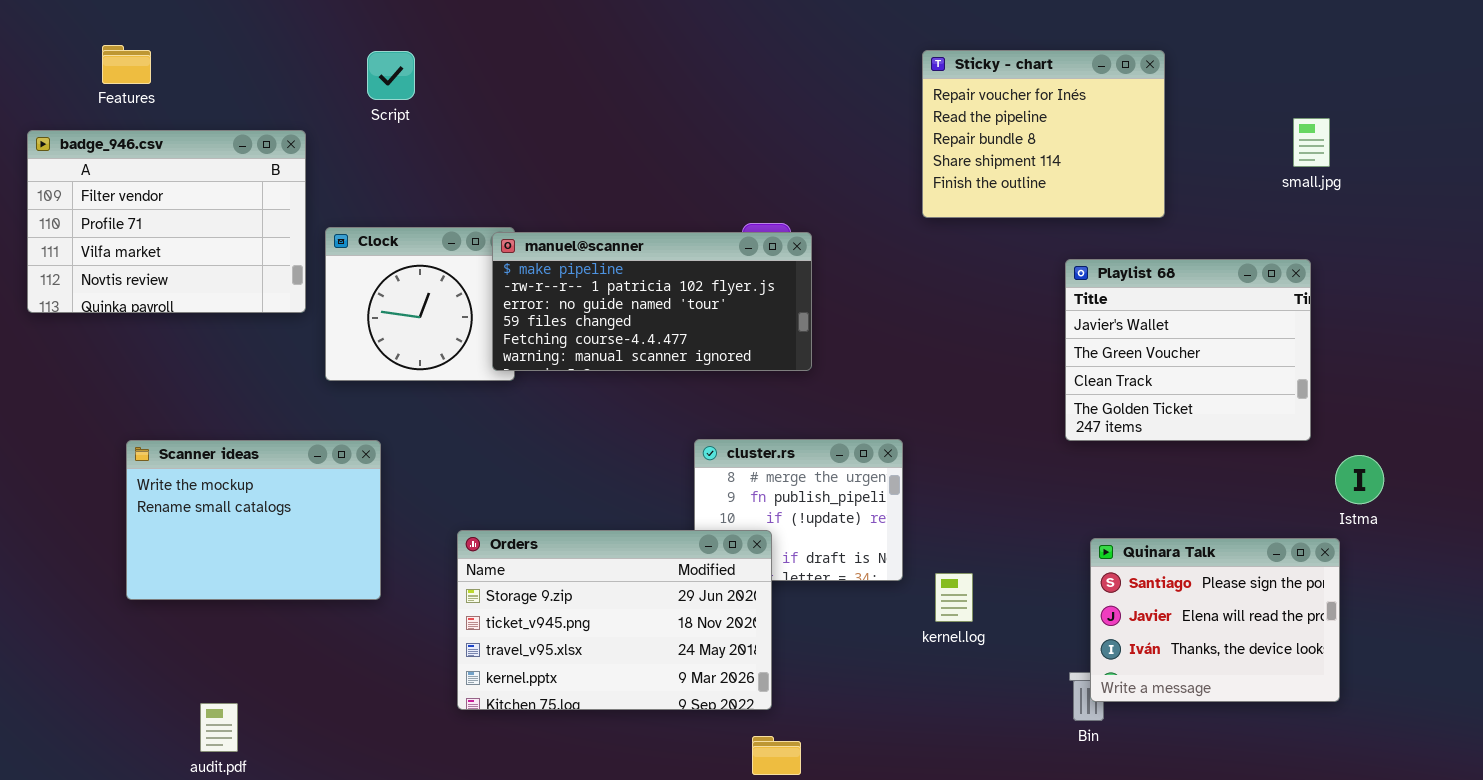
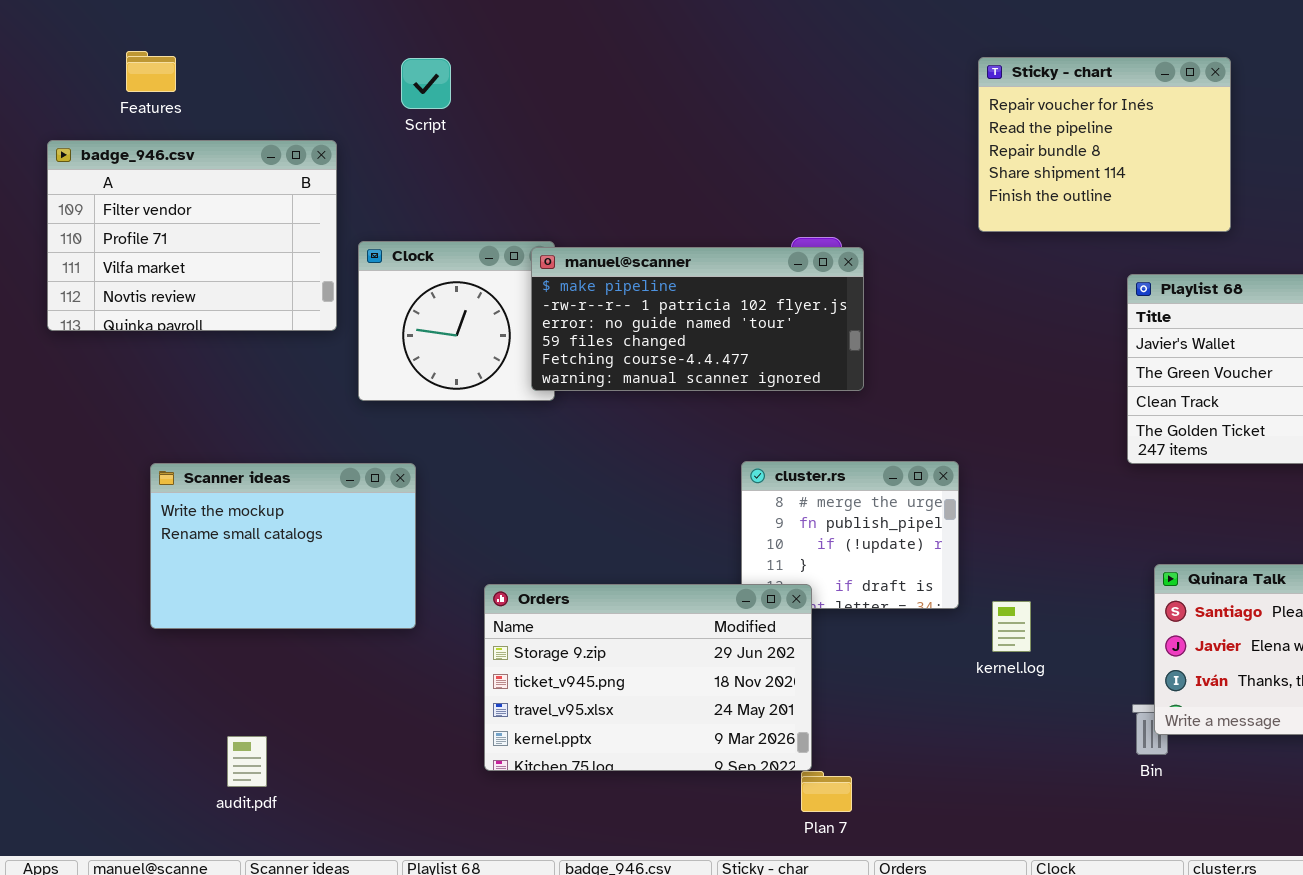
Orders: [457,530,772,710] -> [484,584,812,771], moved

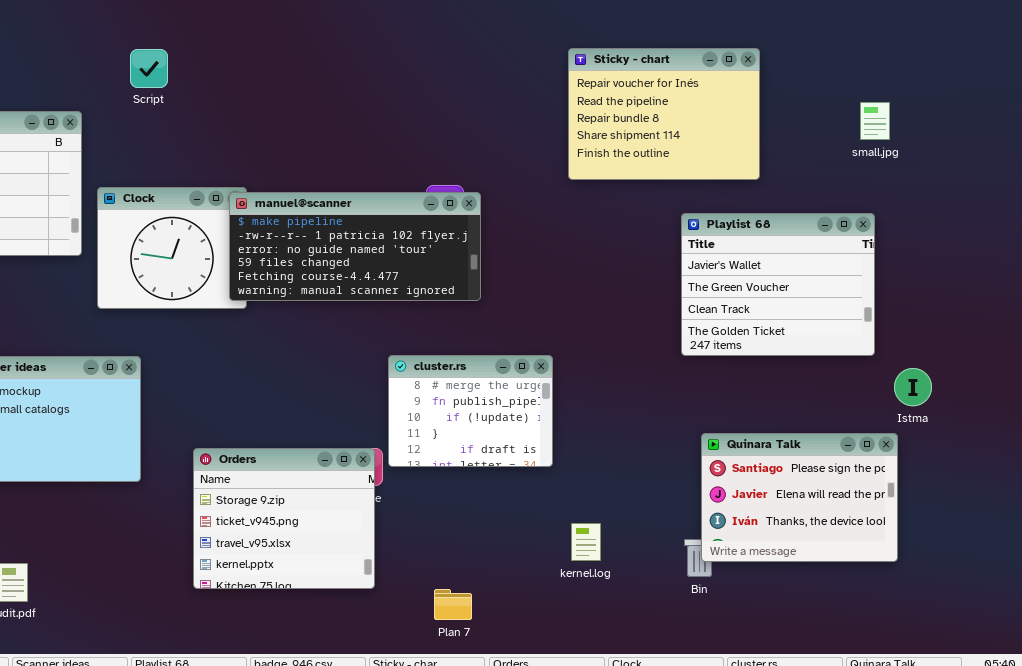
Orders: [484,584,812,771] -> [193,448,375,589], resized
kernel.log: [992,601,1031,652] -> [571,523,601,561], moved

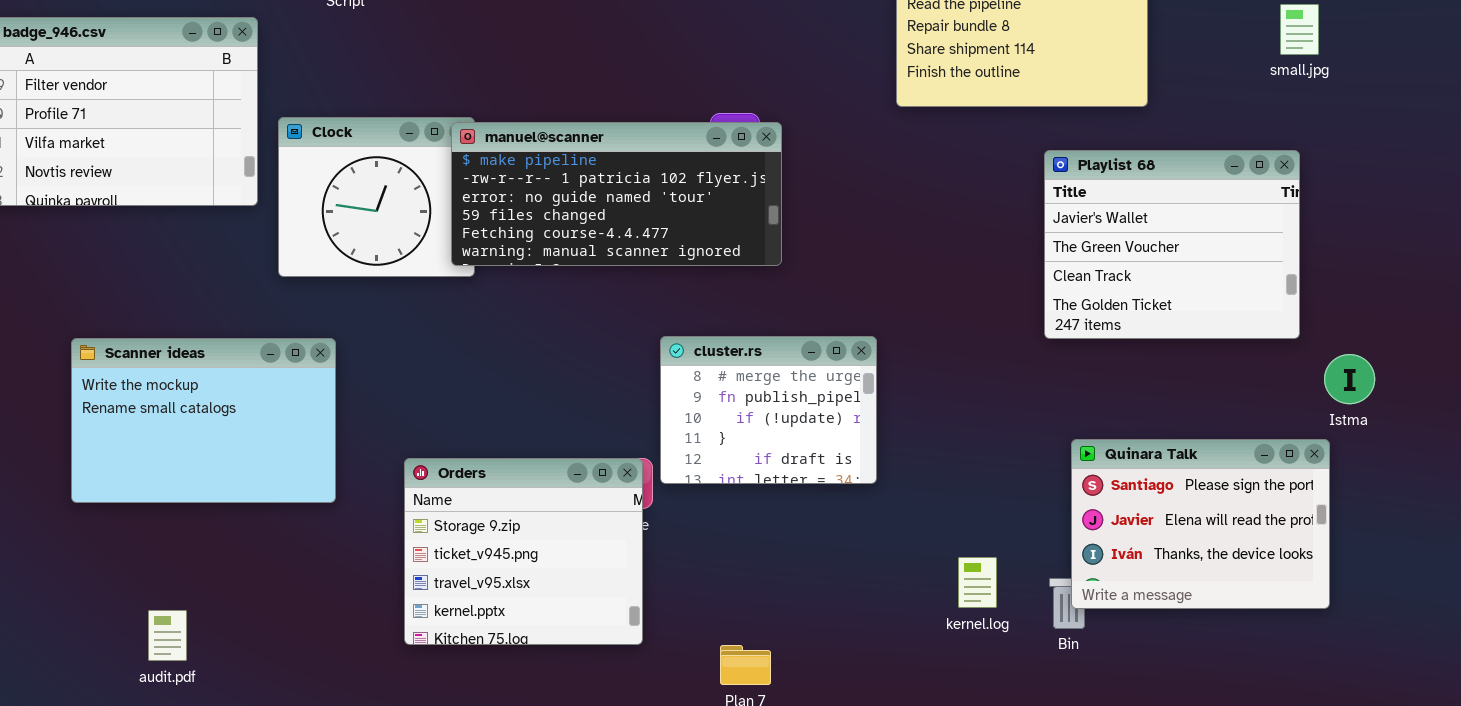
kernel.log: [571,523,601,561] -> [958,557,997,608], moved

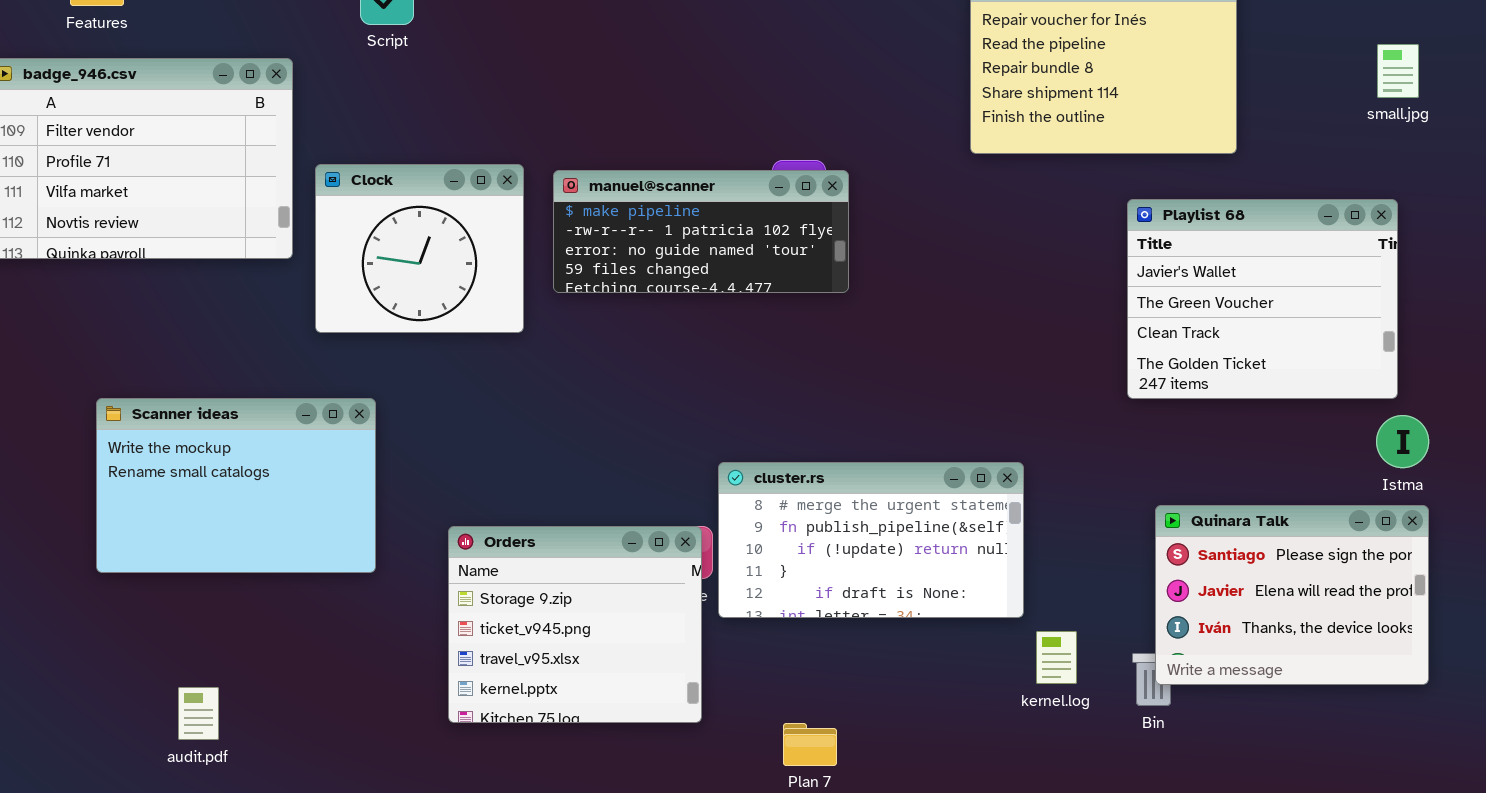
manuel@scanner: [451,122,782,266] -> [553,170,849,293], resized
cluster.rs: [660,336,877,484] -> [718,462,1024,618], moved, resized
Istma: [1324,354,1375,404] -> [1376,415,1429,468], moved

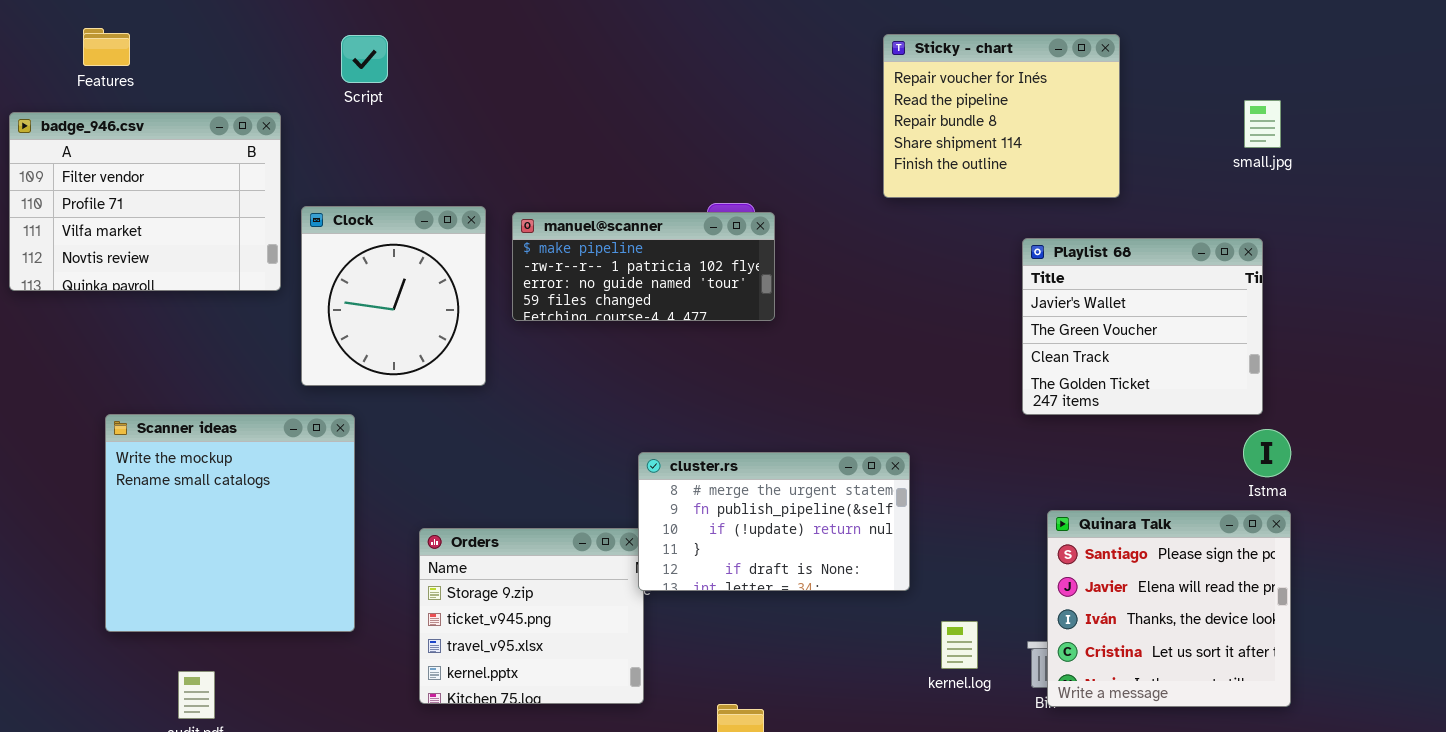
Clock: [315,164,524,333] -> [301,206,486,386], resized
Scanner ideas: [96,398,376,573] -> [105,414,355,632], resized
cluster.rs: [718,462,1024,618] -> [638,452,910,591], moved
Quinara Talk: [1155,505,1429,685] -> [1047,510,1291,707], resized

